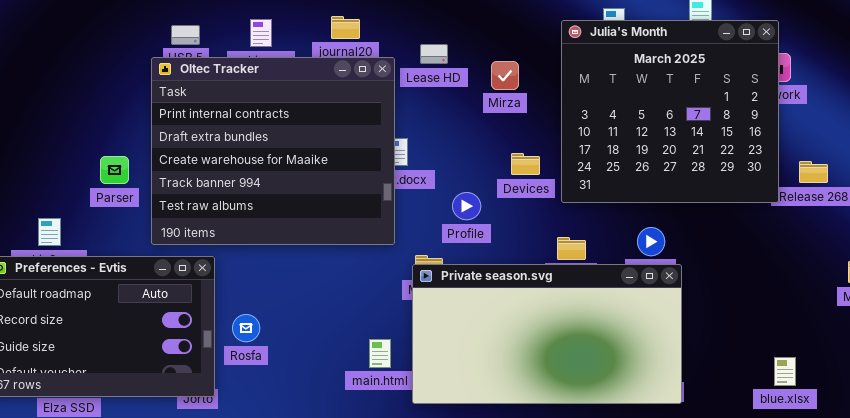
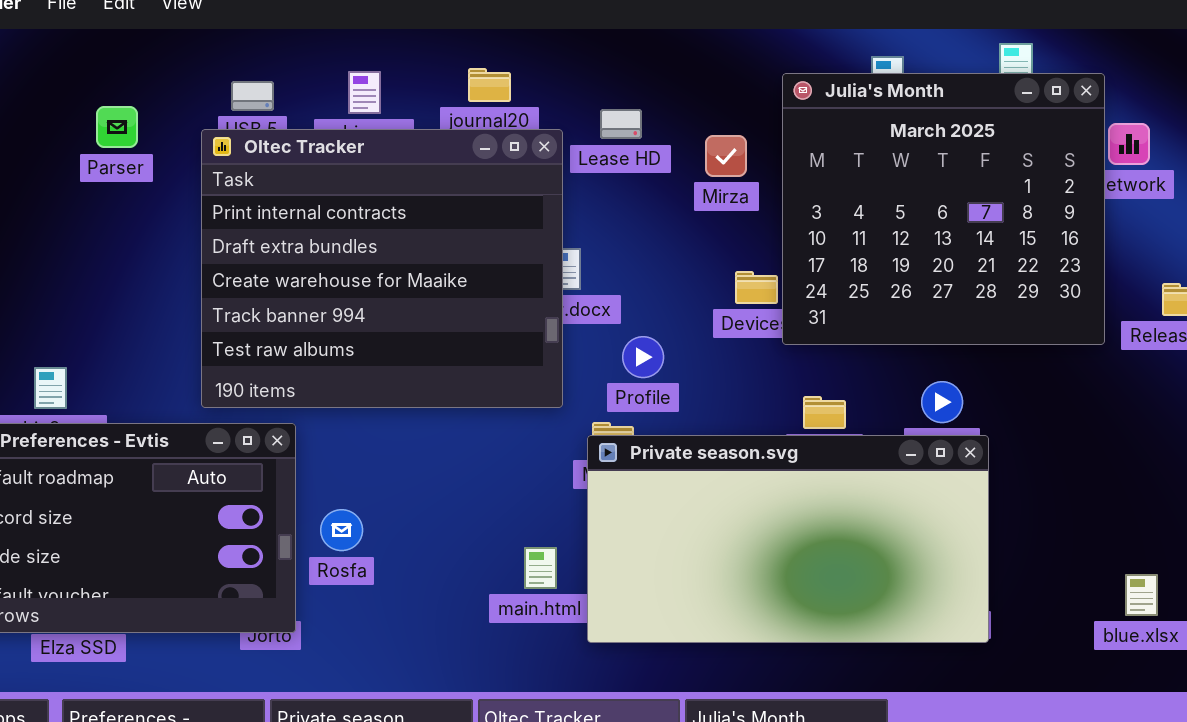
Julia's Month: [561,20,779,203] -> [782,73,1105,345], moved
Parser: [100,156,129,184] -> [96,106,138,148], moved
Profile: [452,192,481,220] -> [622,336,664,378], moved

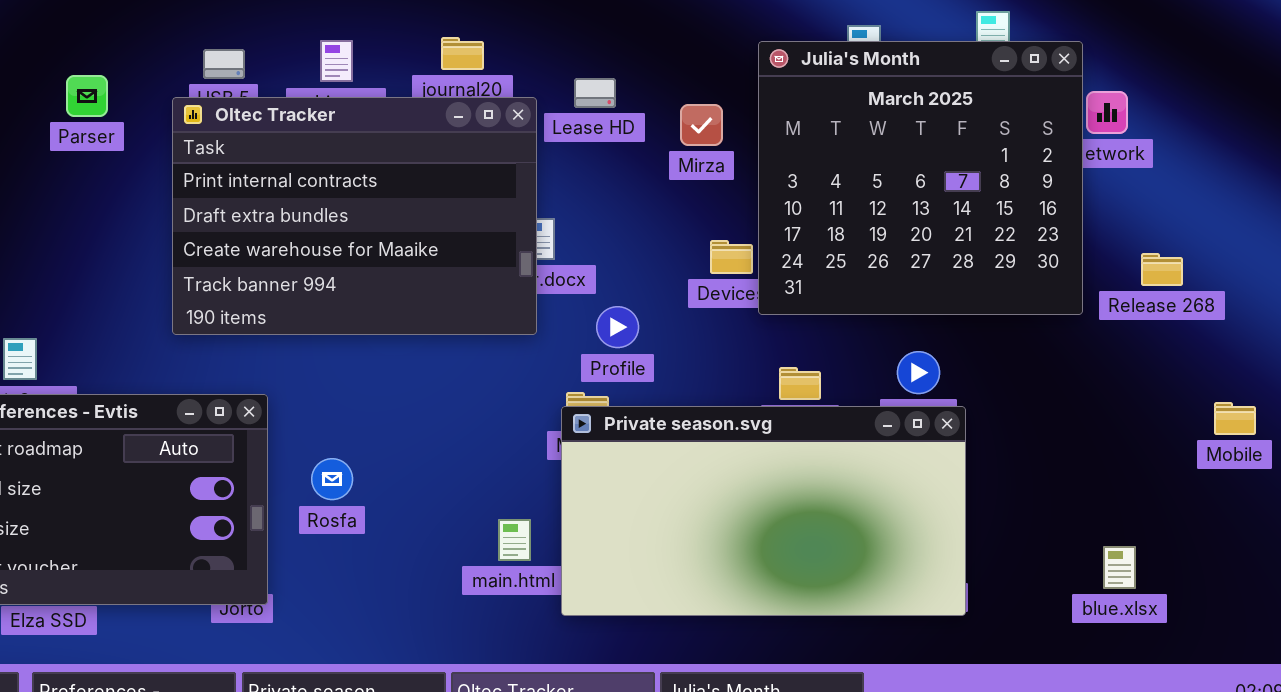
Oltec Tracker: [201,129,563,408] -> [172,97,537,335], resized
Rosfa: [320,509,363,551] -> [311,458,353,500], moved

